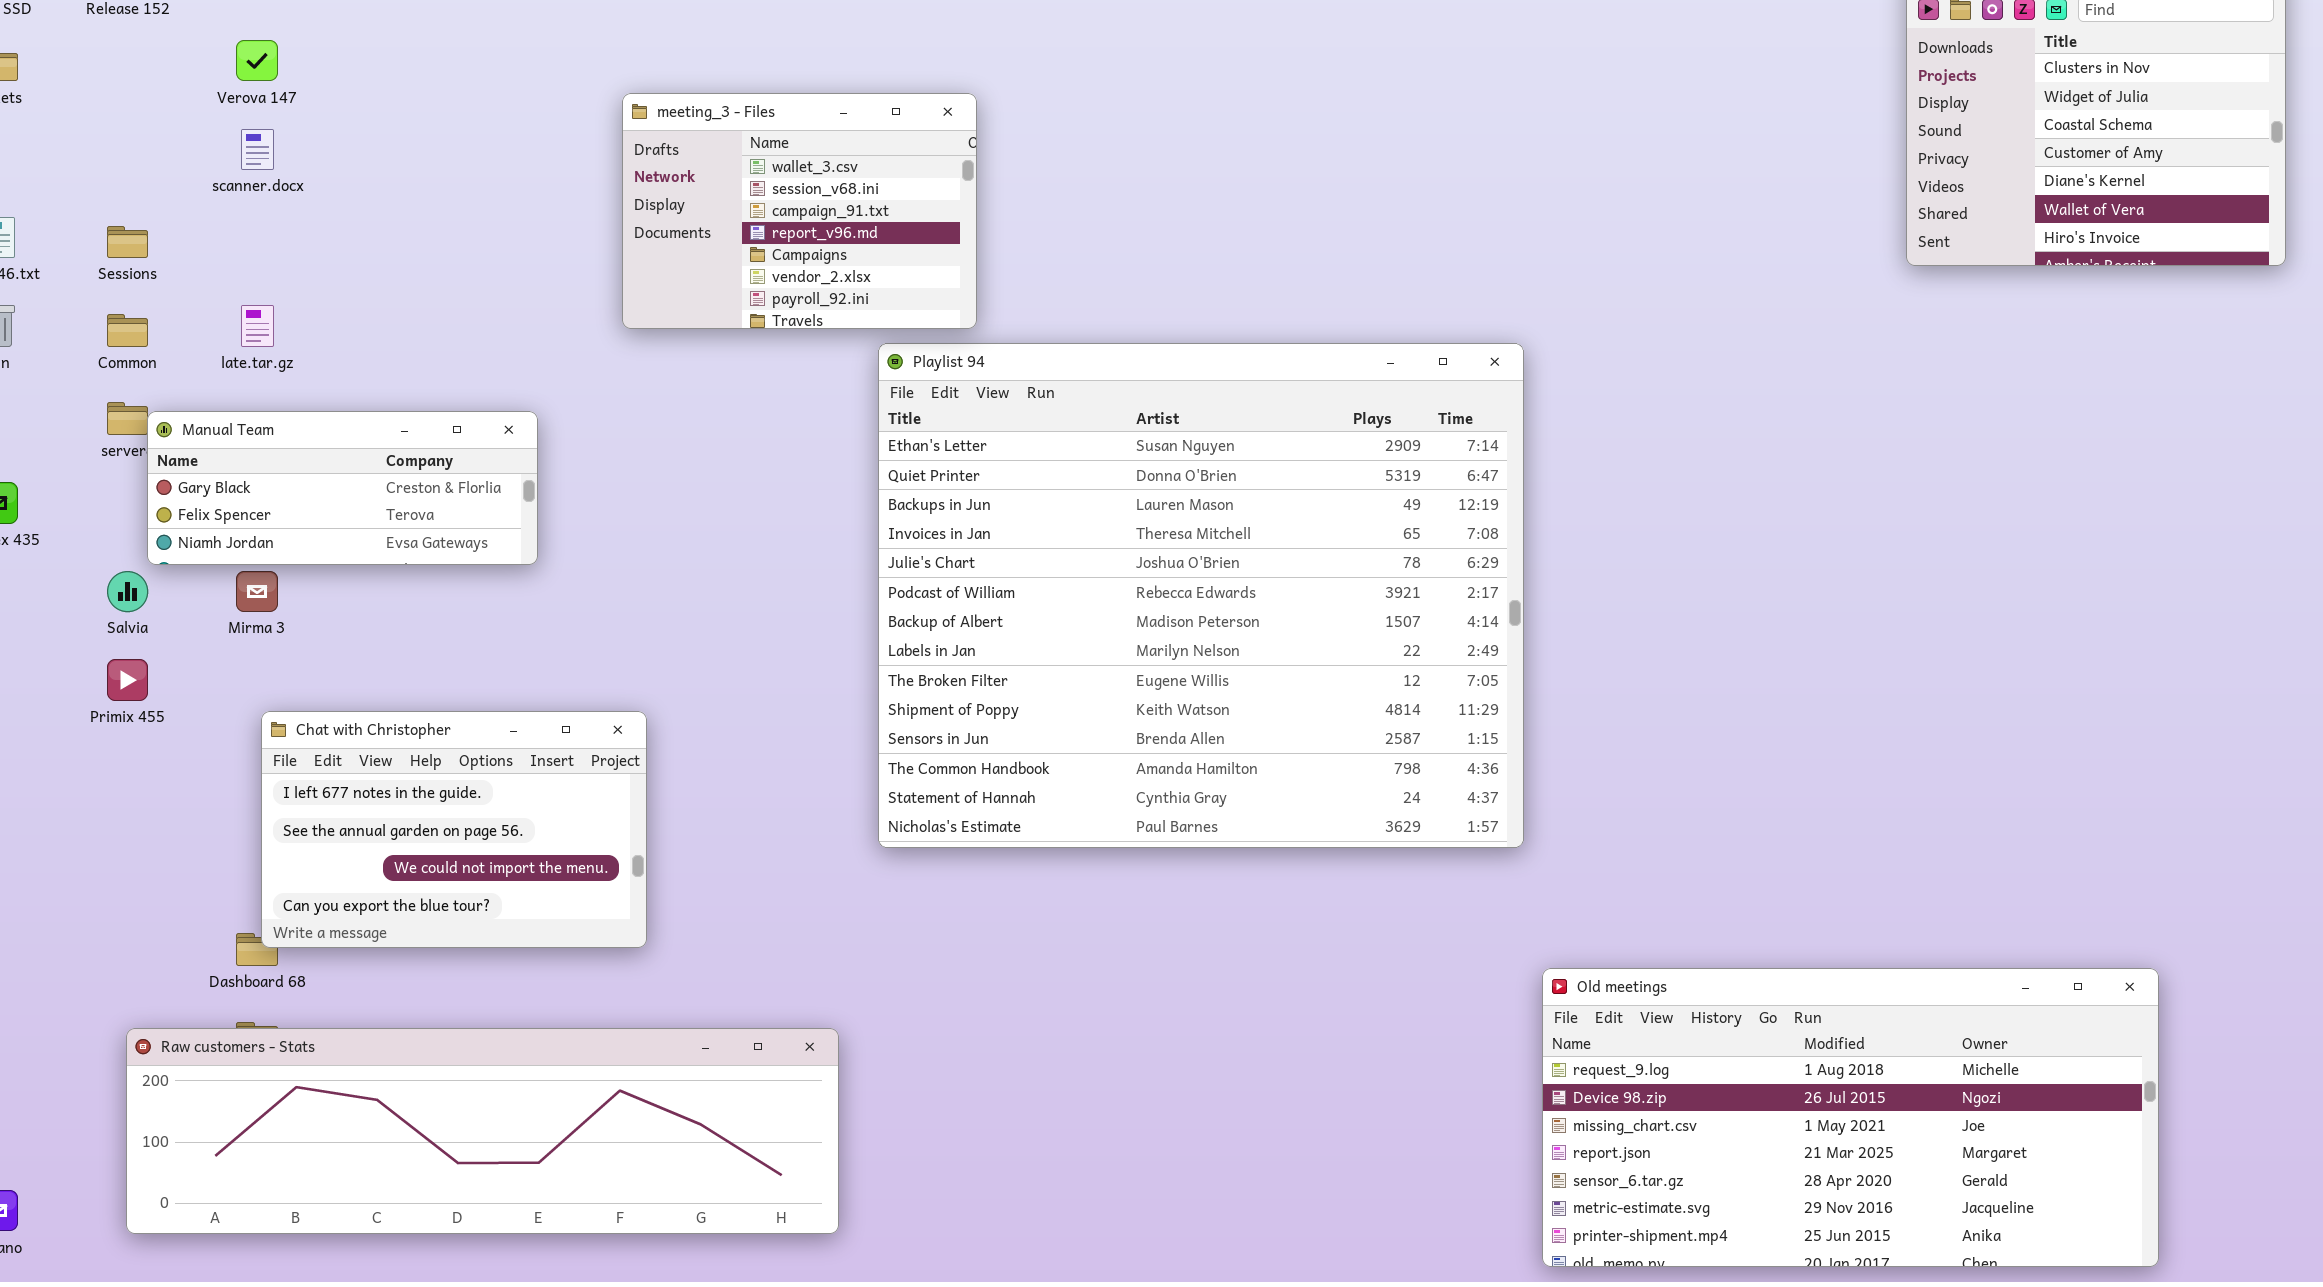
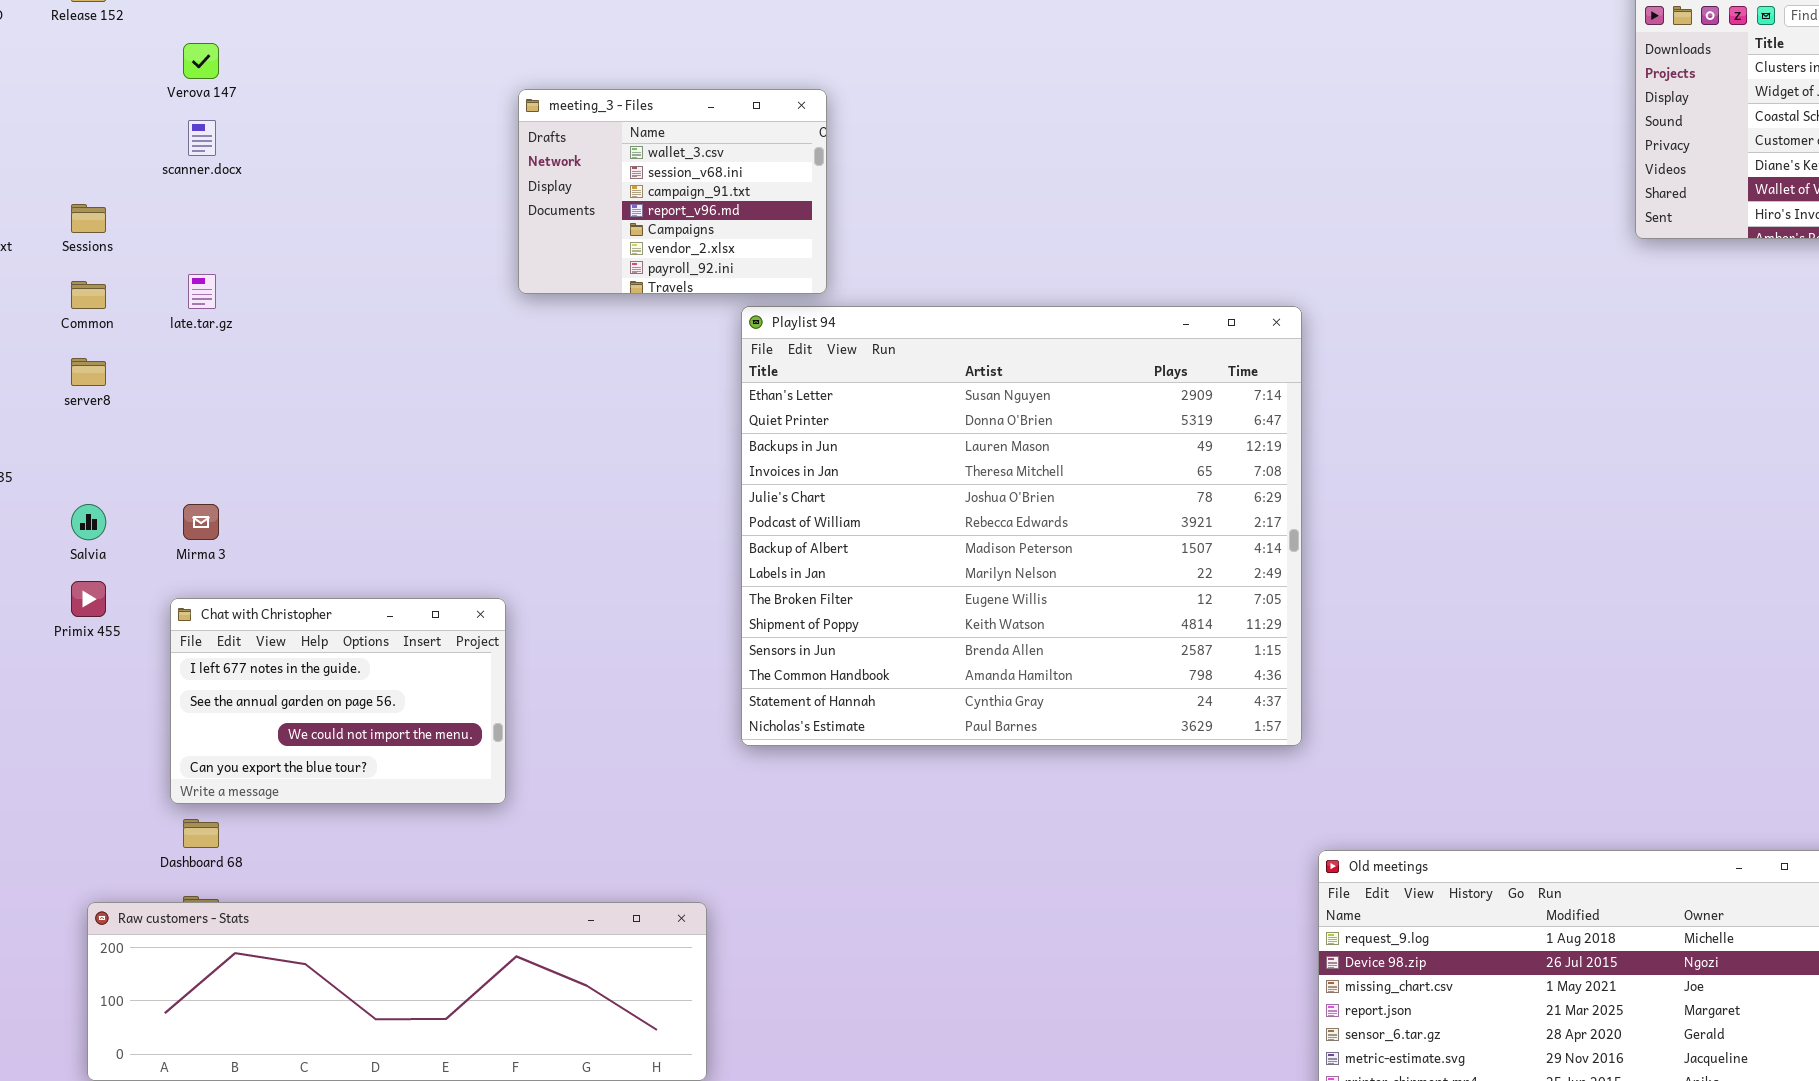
Manual Team: [147,411,538,565] -> none, closed
Chat with Christopher: [261,711,647,948] -> [170,598,506,804], moved

